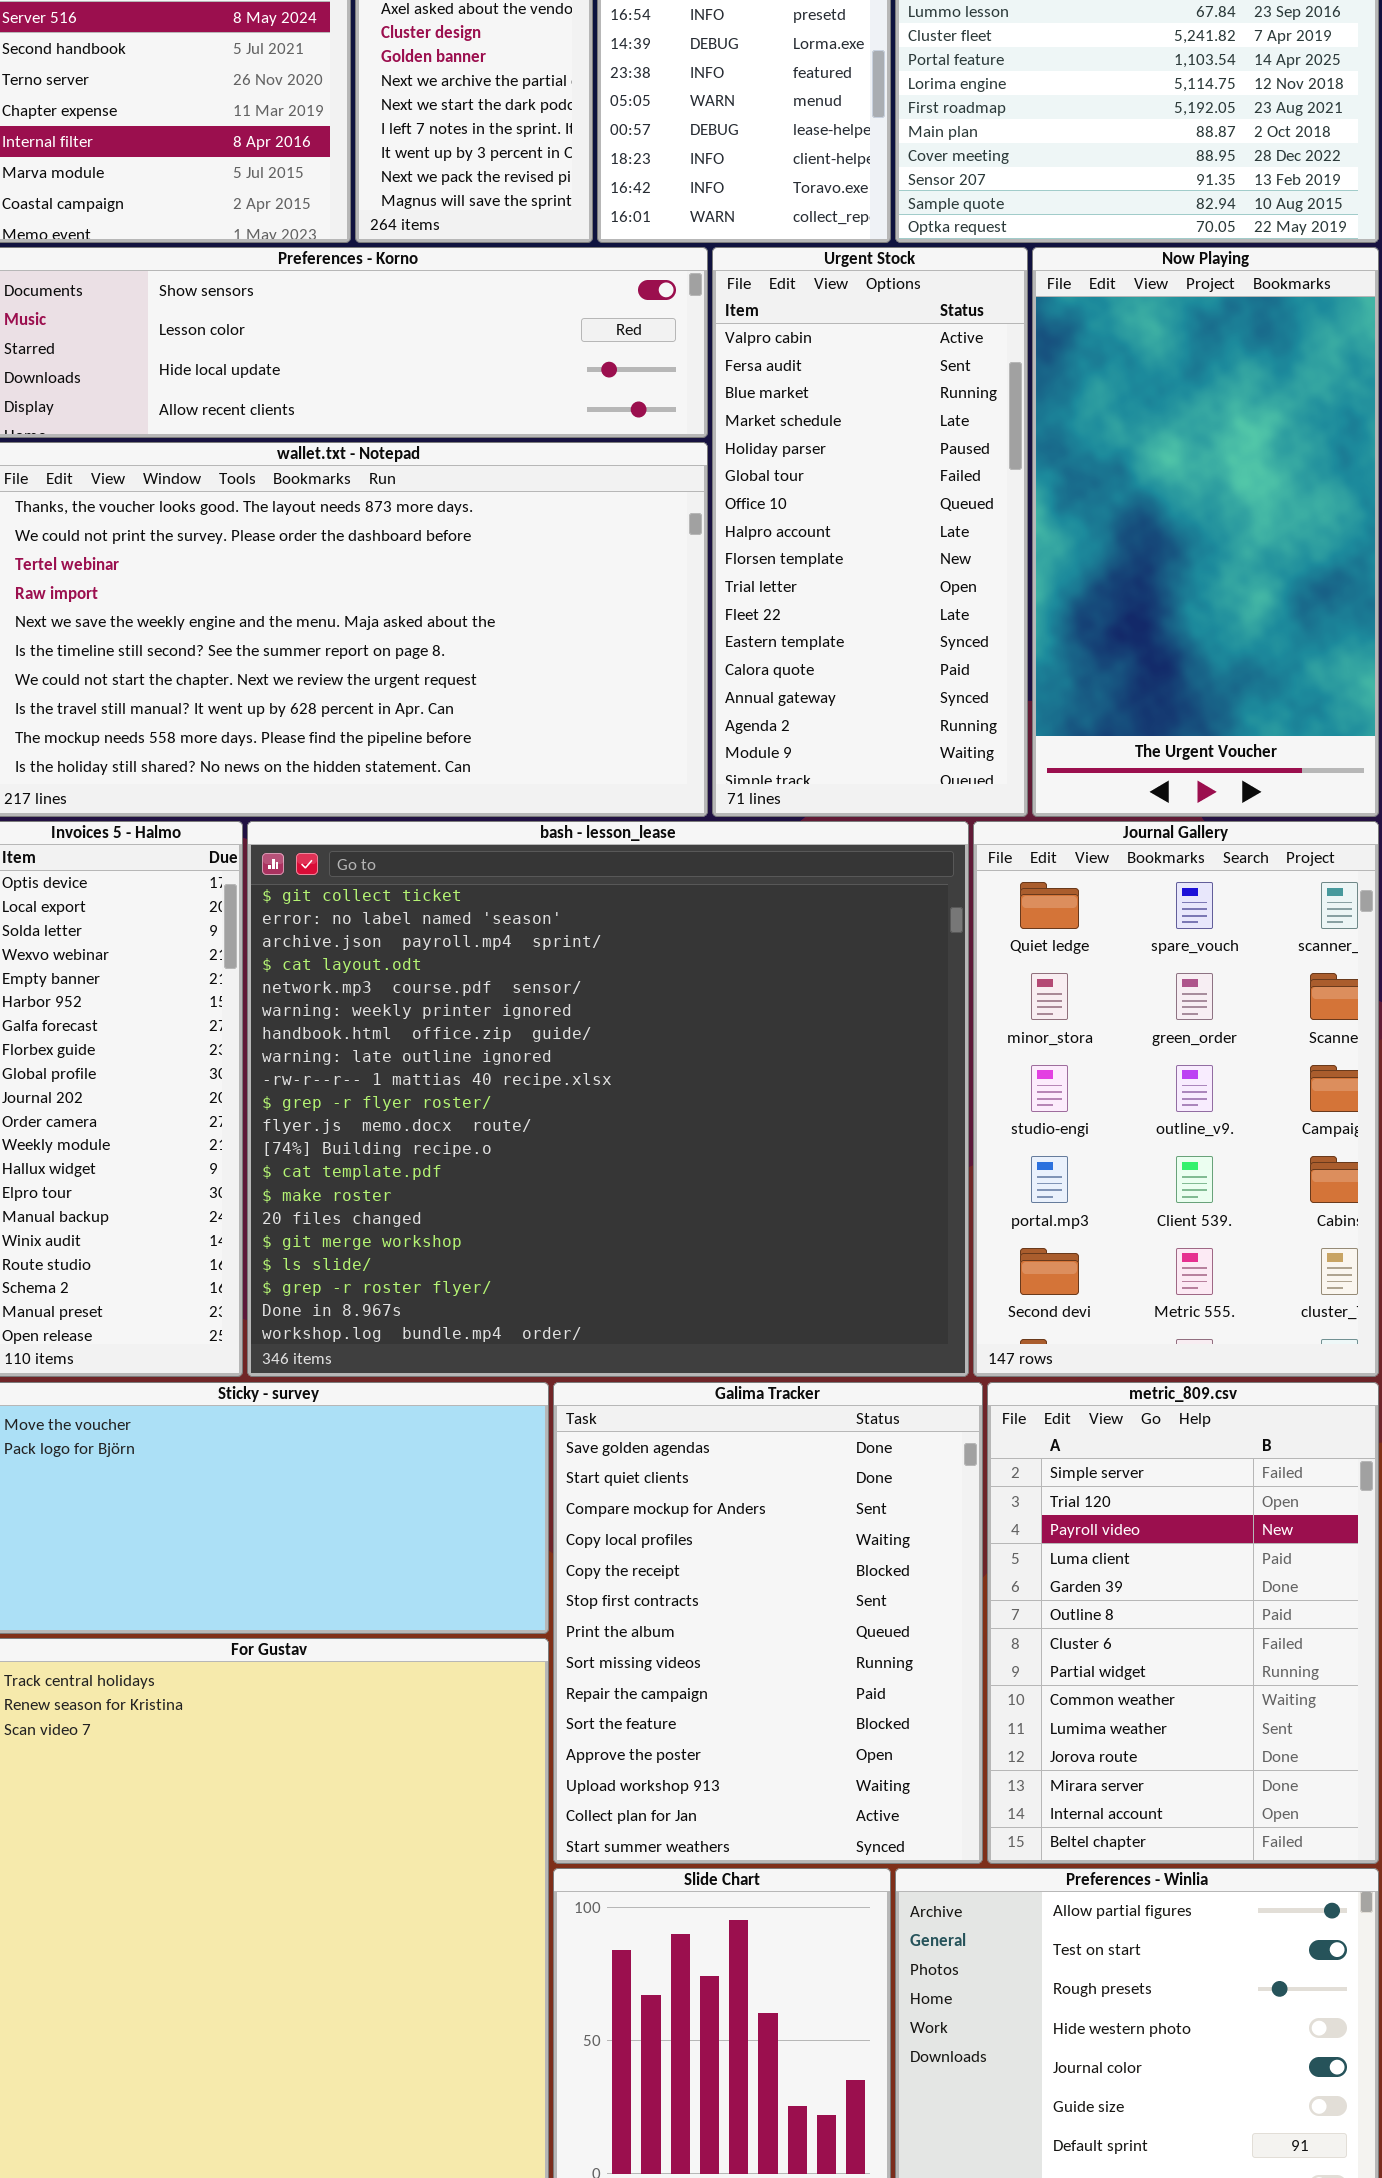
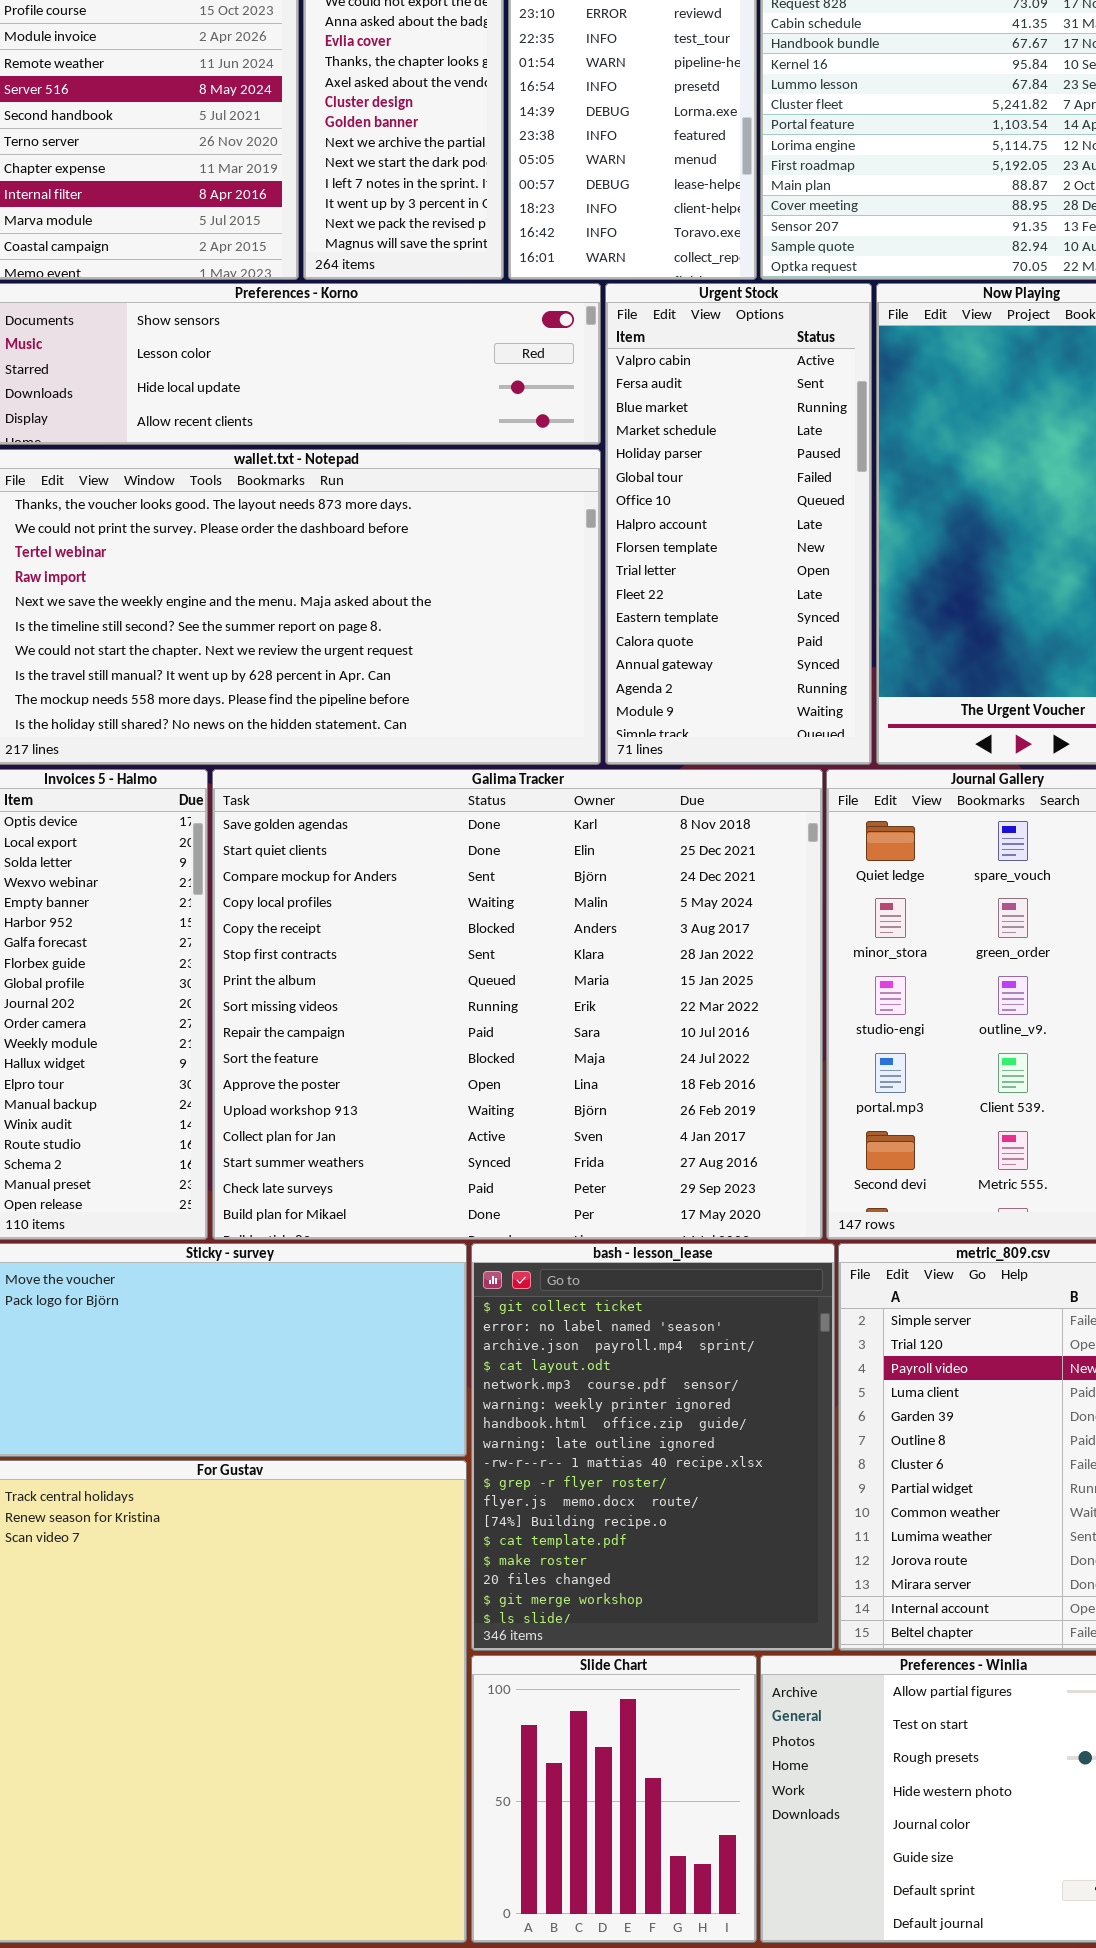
bash - lesson_lease: [247,821,969,1377] -> [471,1243,835,1651], moved, resized
Galima Tracker: [553,1382,983,1864] -> [212,769,823,1240], moved, resized

